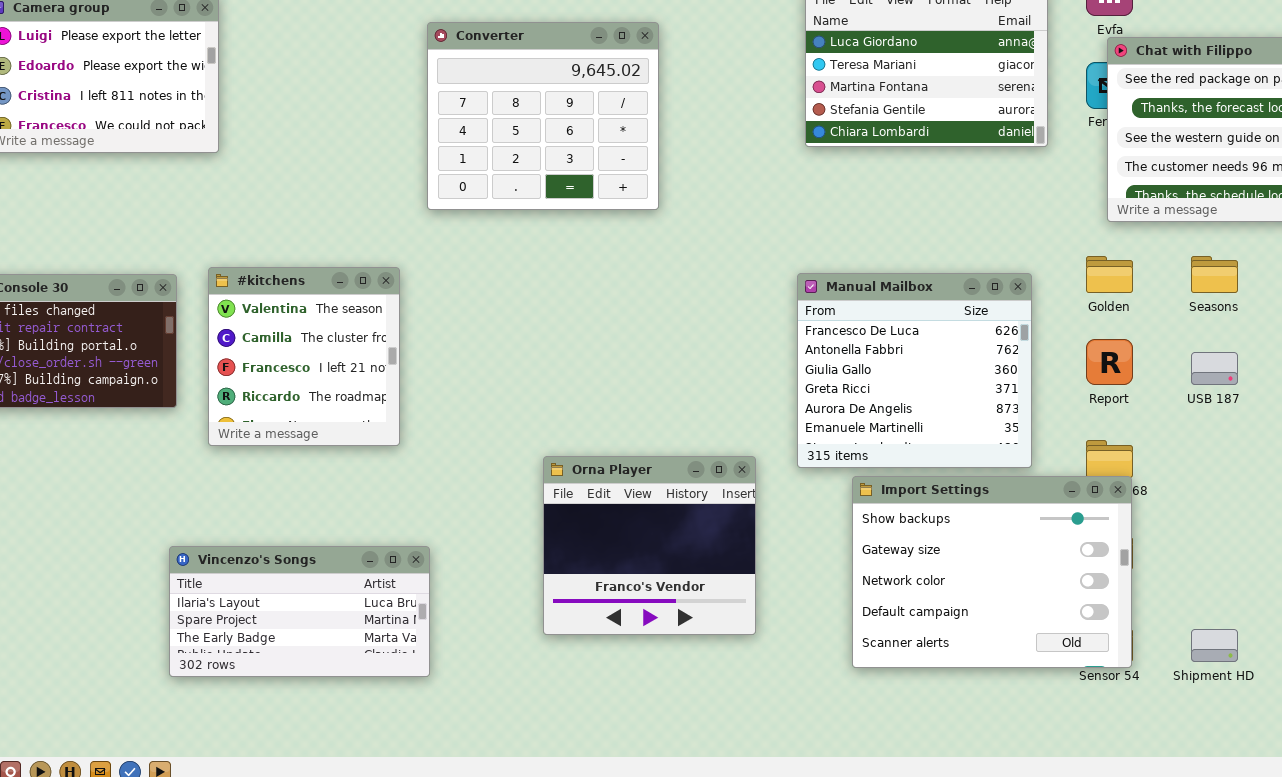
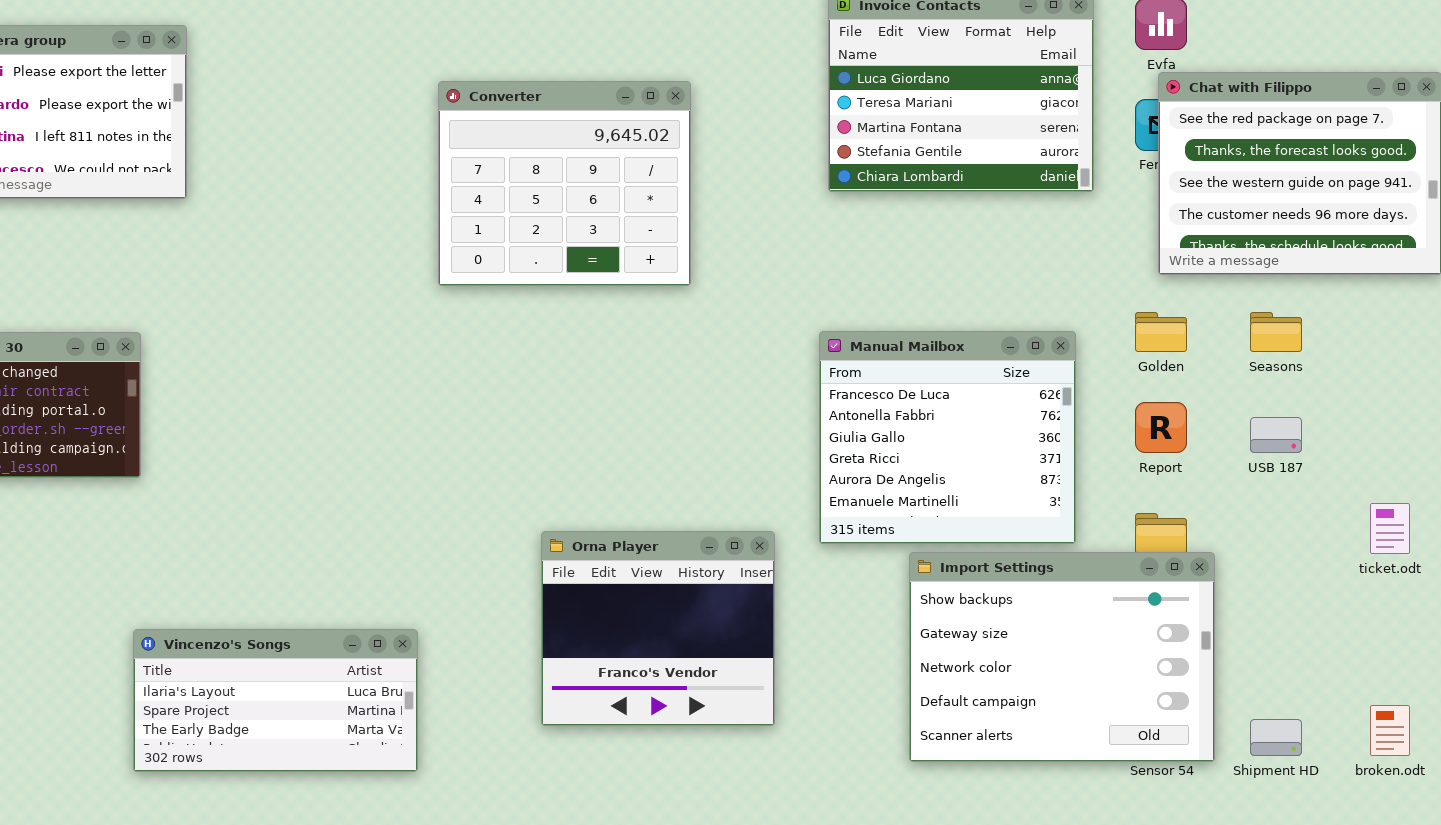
Converter: [427,22,659,210] -> [438,81,691,286], moved
#kitchens: [208,267,400,446] -> none, closed
Import Settings: [852,476,1132,668] -> [909,552,1215,762], moved

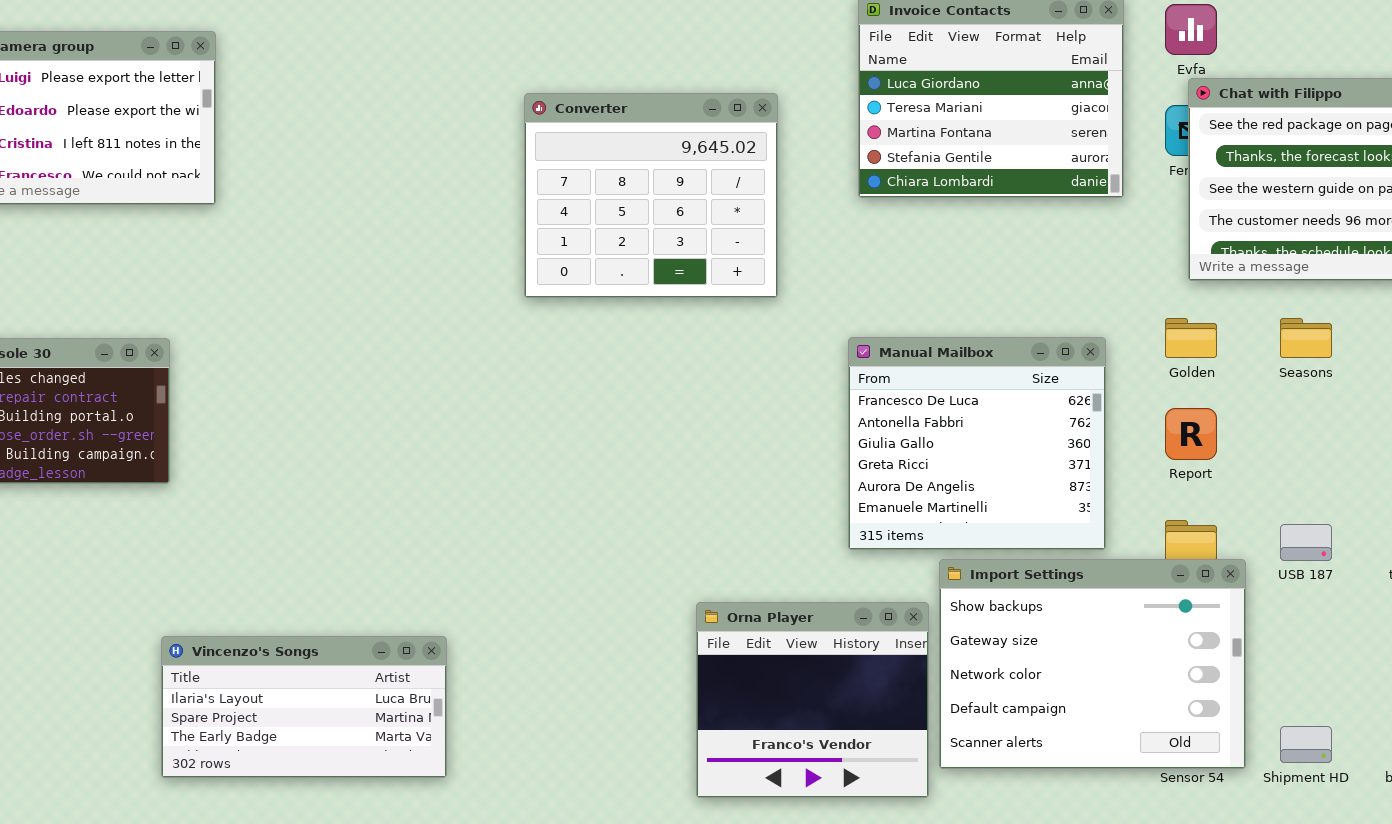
Converter: [438,81,691,286] -> [524,93,778,298], moved
USB 187: [1250,417,1302,453] -> [1280,524,1332,561], moved
Orna Player: [541,531,775,726] -> [696,602,929,798], moved

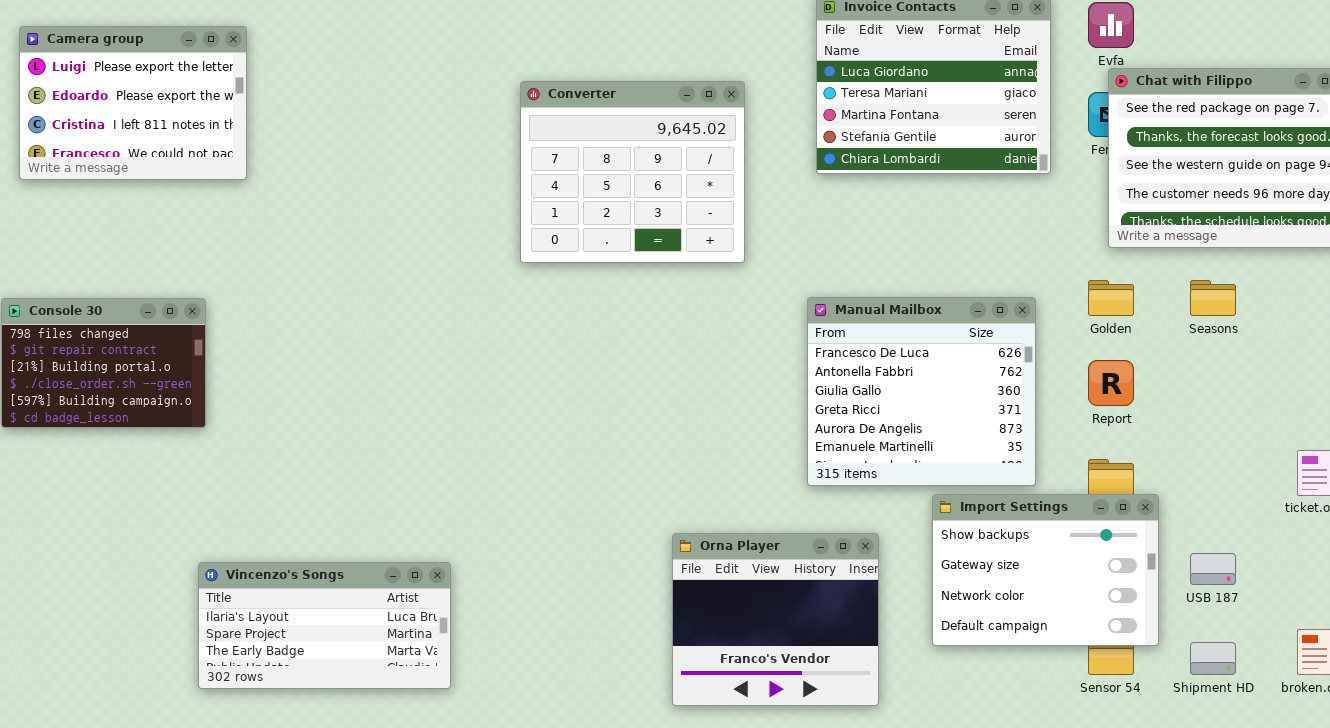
USB 187: [1280,524,1332,561] -> [1190,553,1236,585], moved
Import Settings: [939,559,1246,769] -> [932,494,1159,646], resized

